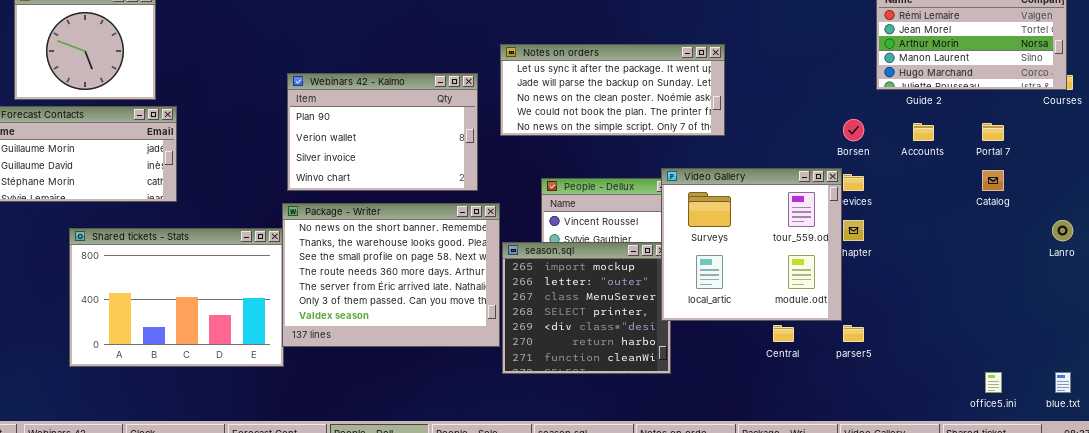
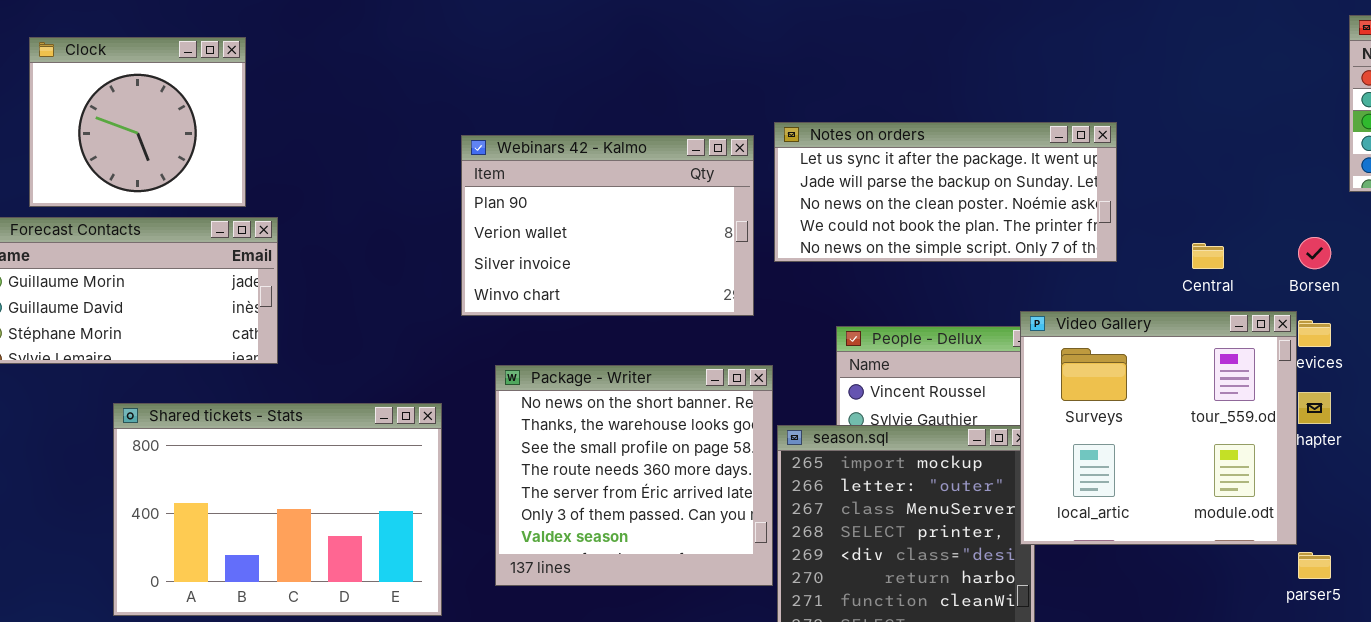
Webinars 42 - Kalmo: [287,73,478,191] -> [461,135,754,316], moved
Package - Writer: [282,203,500,347] -> [495,365,773,586], resized
Central: [773,325,794,342] -> [1192,243,1224,269], moved

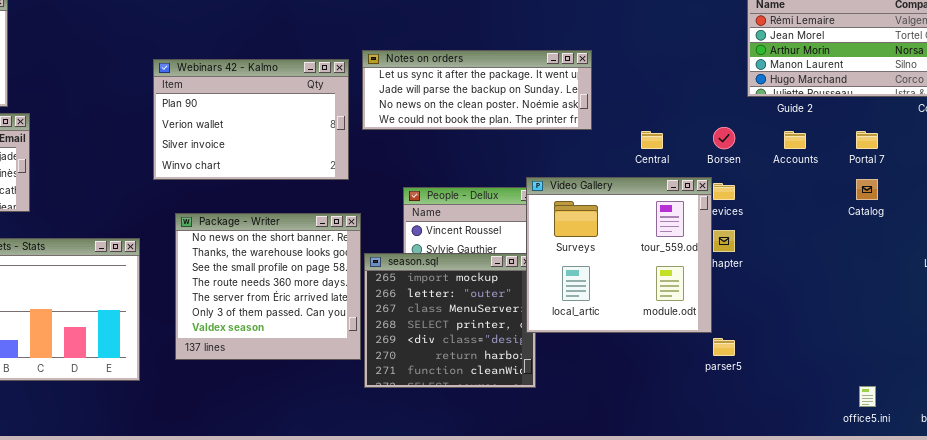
Notes on orders: [774,122,1117,262] -> [362,50,592,130], resized

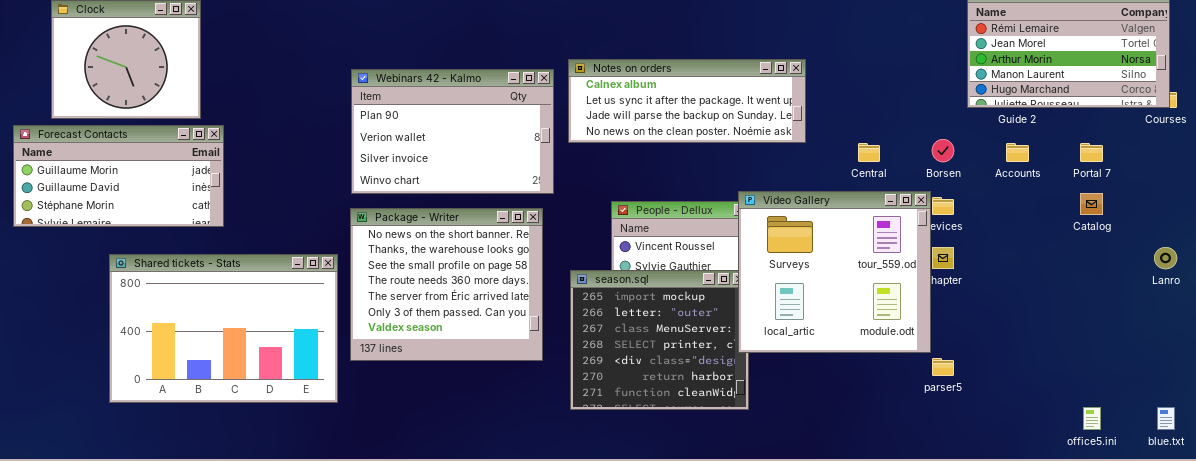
Notes on orders: [362,50,592,130] -> [568,59,806,143], scrolled up 1 row
Package - Writer: [175,213,361,360] -> [350,208,543,361], moved

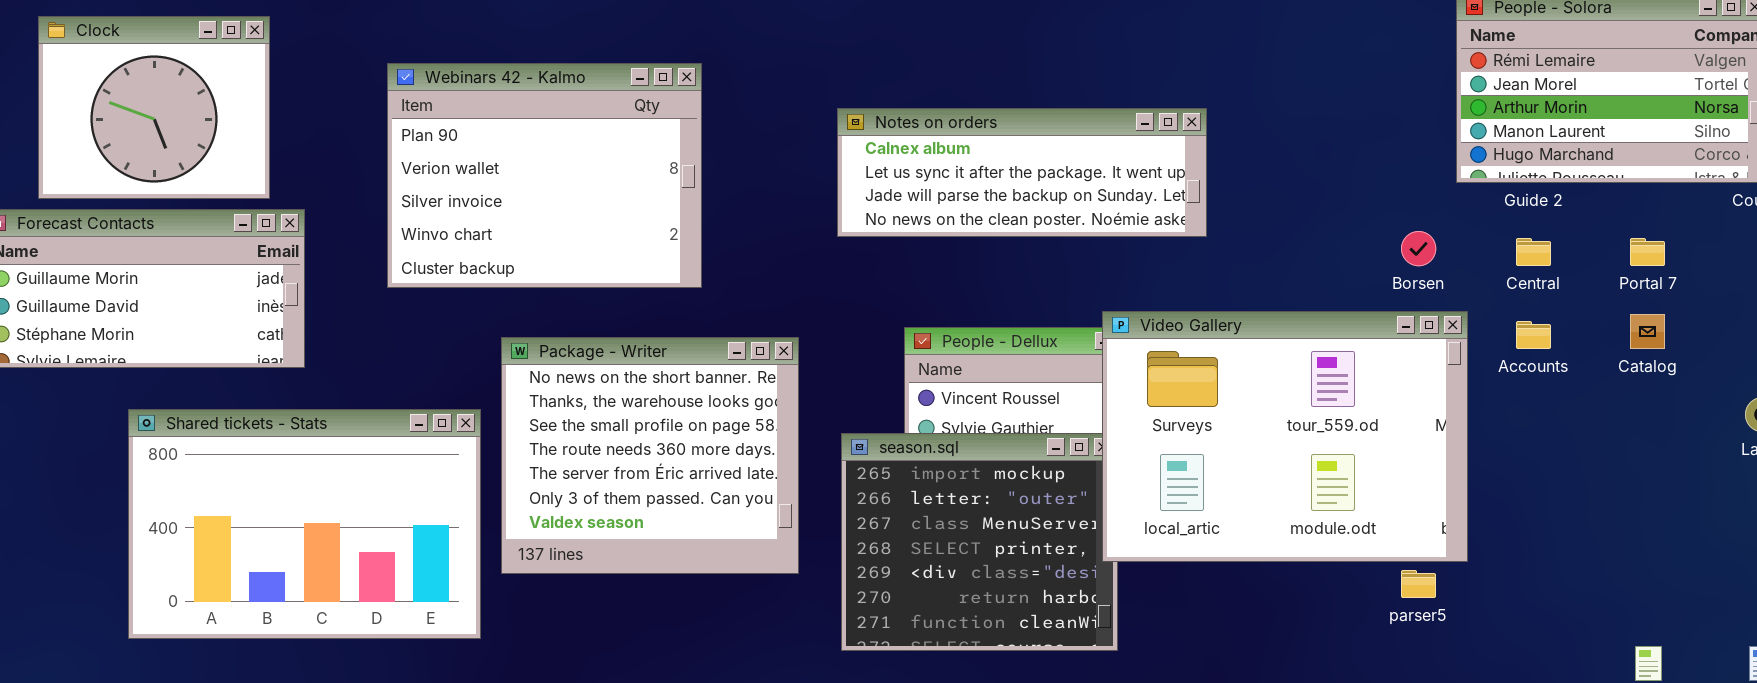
Webinars 42 - Kalmo: [351,69,554,194] -> [387,63,702,288], moved, resized
Central: [858,143,880,162] -> [1516,238,1551,266], moved
Accounts: [1006,143,1029,162] -> [1516,321,1551,349], moved
Video Gallery: [738,191,931,353] -> [1102,311,1468,562], resized

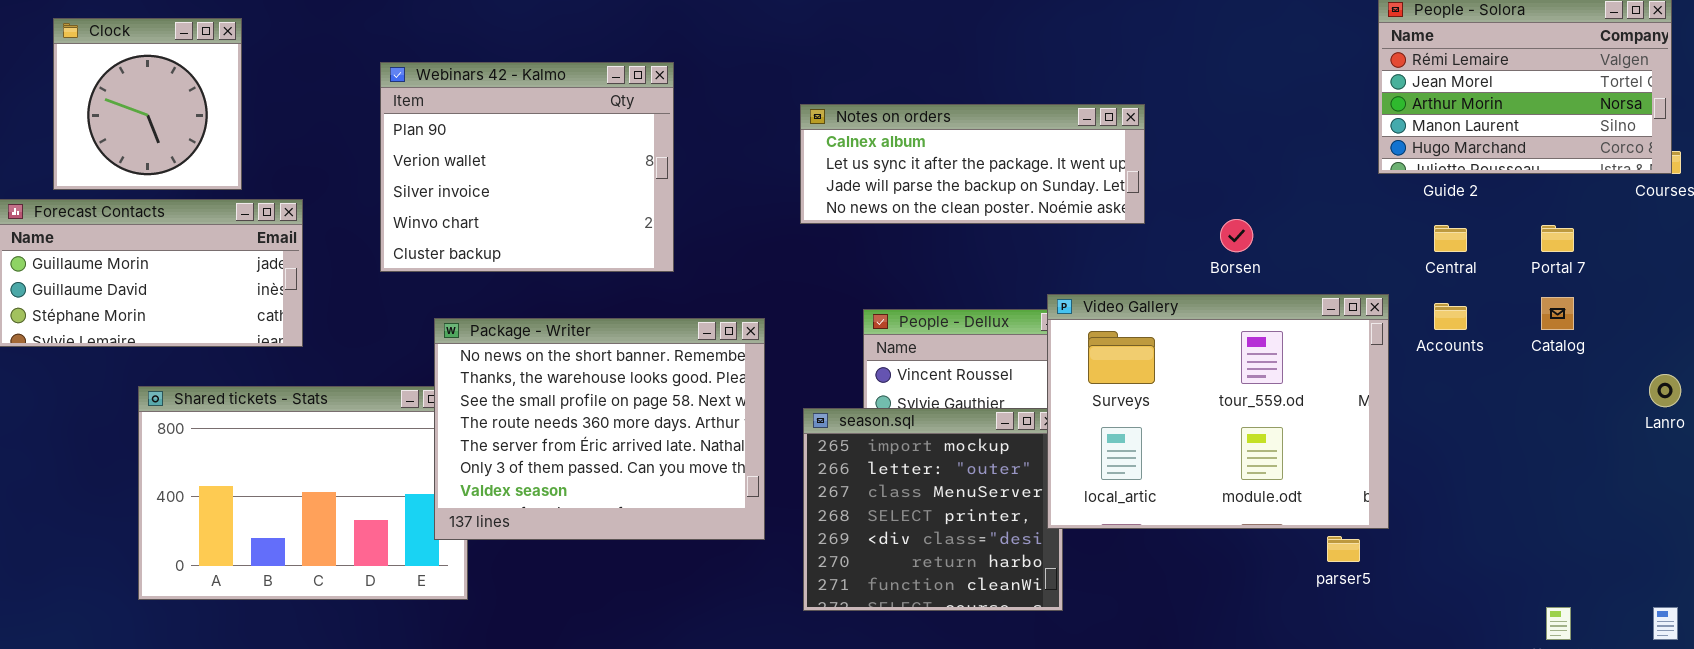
Clock: [38,16,270,199] -> [53,18,242,190], resized
Borsen: [1401,231,1436,266] -> [1220,219,1253,252], moved
Package - Writer: [501,337,799,574] -> [434,318,765,540], resized

